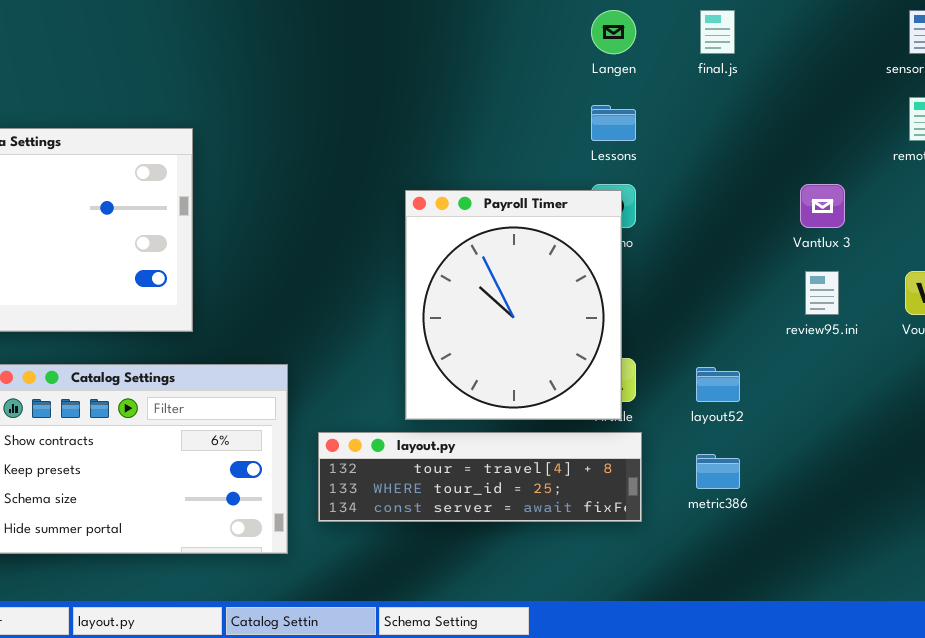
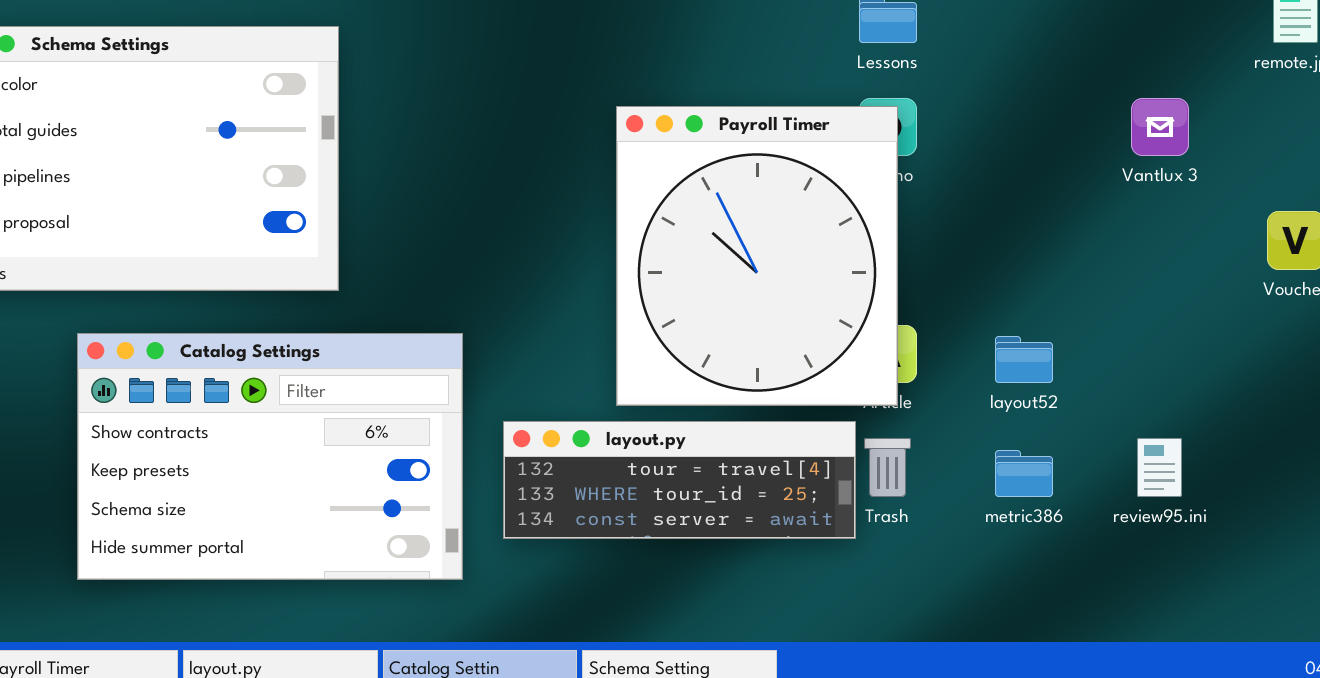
review95.ini: [805,271,839,315] -> [1137,438,1182,497], moved
layout.py: [318,432,642,522] -> [503,421,856,539], resized

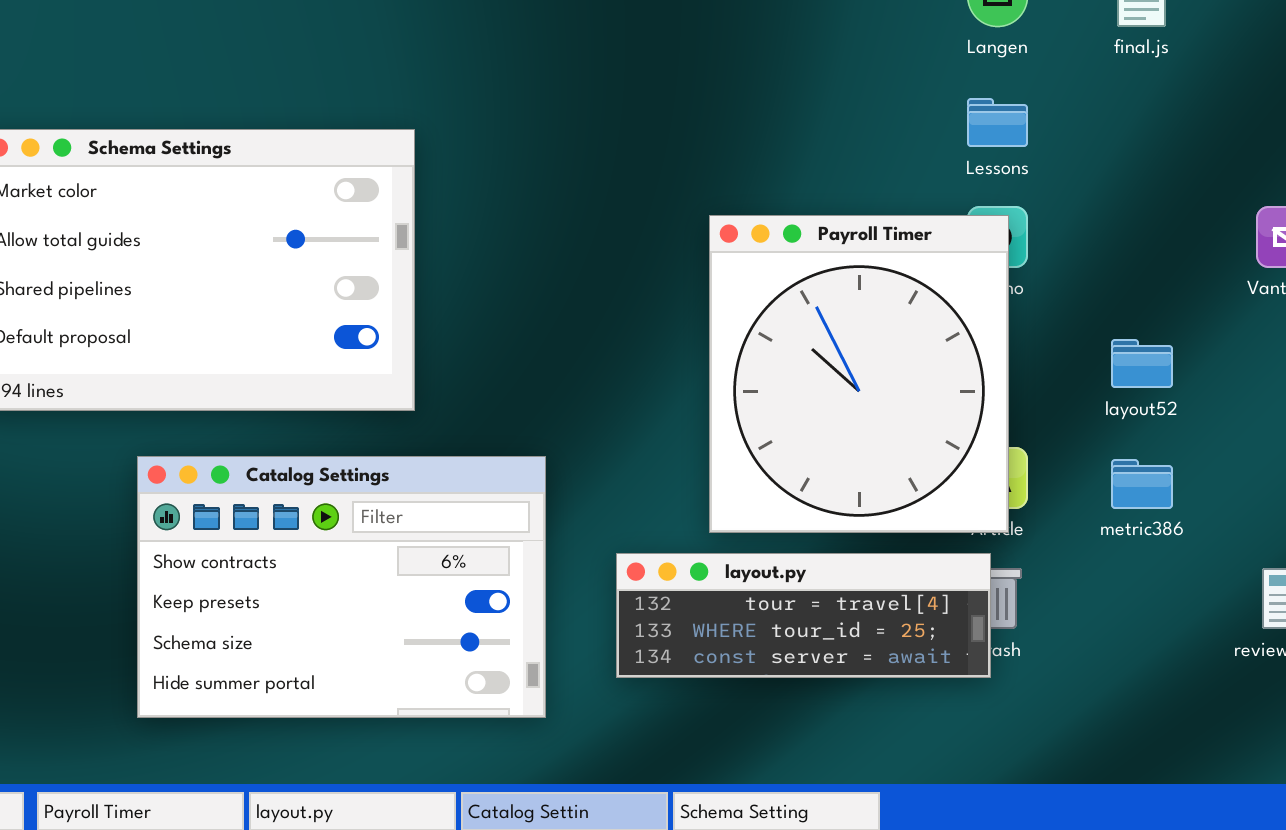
layout52: [995,336,1053,383] -> [1111,339,1173,388], moved
layout.py: [503,421,856,539] -> [616,553,991,678], moved
metric386: [995,450,1053,497] -> [1111,459,1173,509], moved

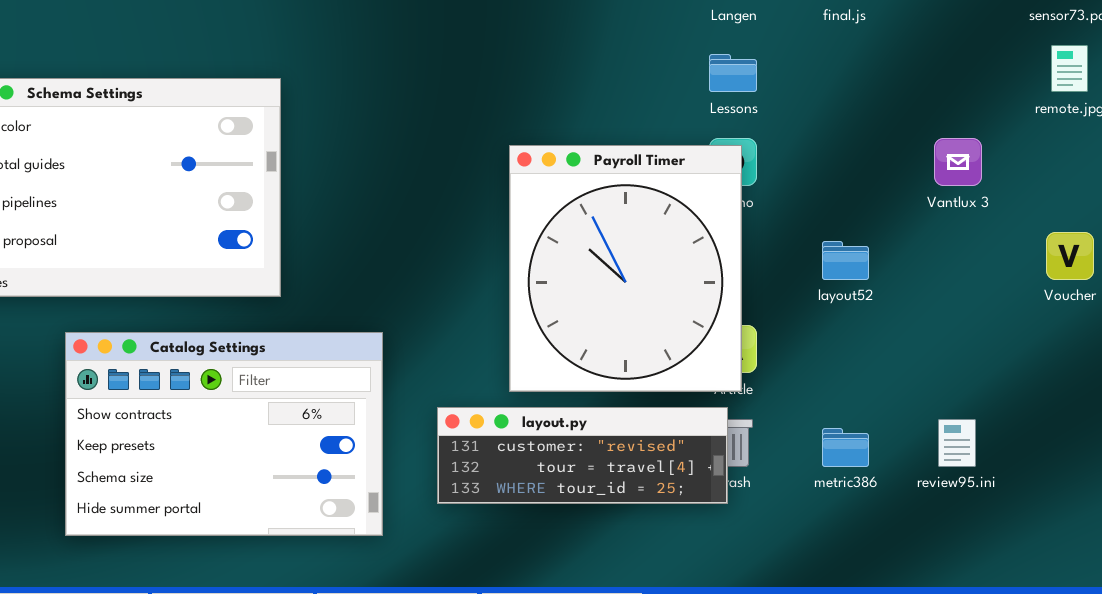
metric386: [1111,459,1173,509] -> [822,428,869,467], moved
layout.py: [616,553,991,678] -> [437,407,728,504], scrolled up 1 row

